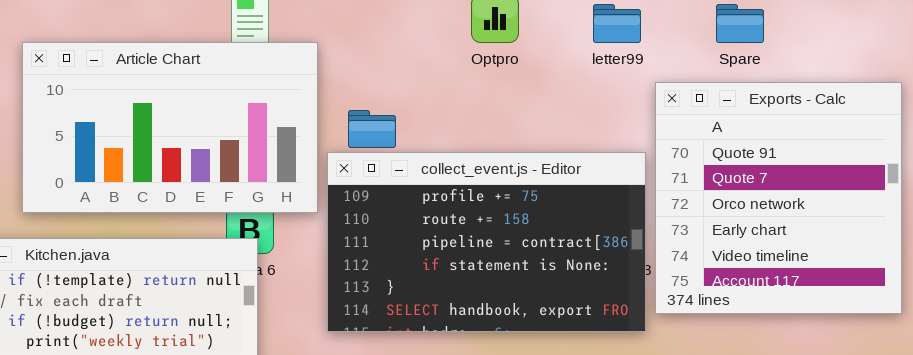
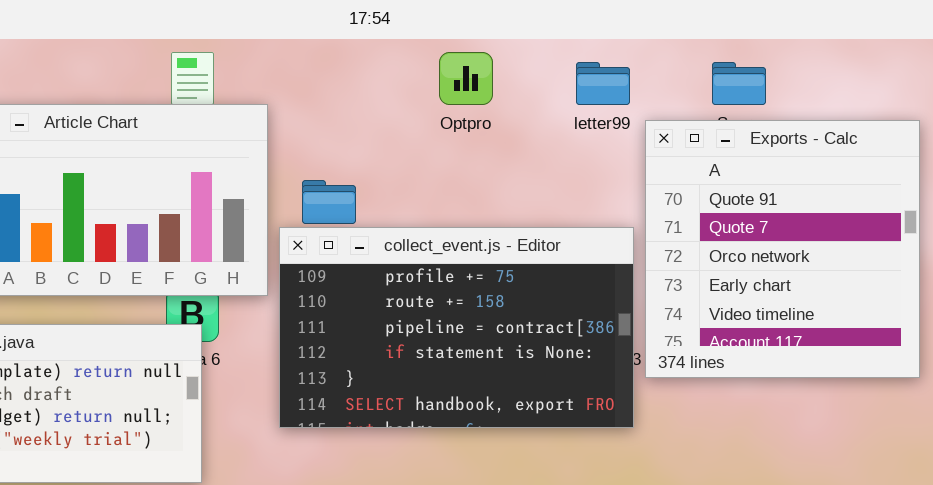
Exports - Calc: [655,82,902,314] -> [645,120,920,378], moved

